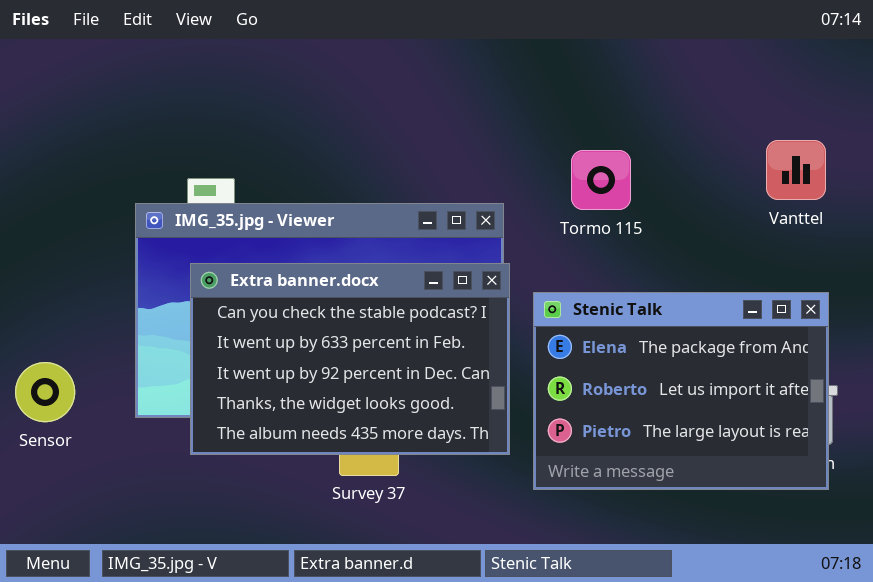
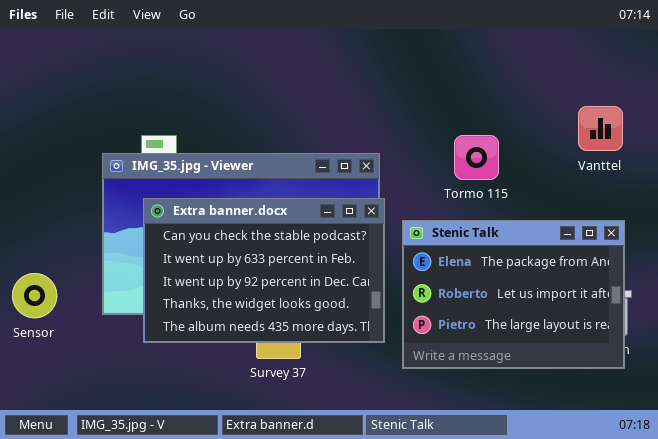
Tormo 115: [571,150,631,210] -> [454,135,499,180], moved

